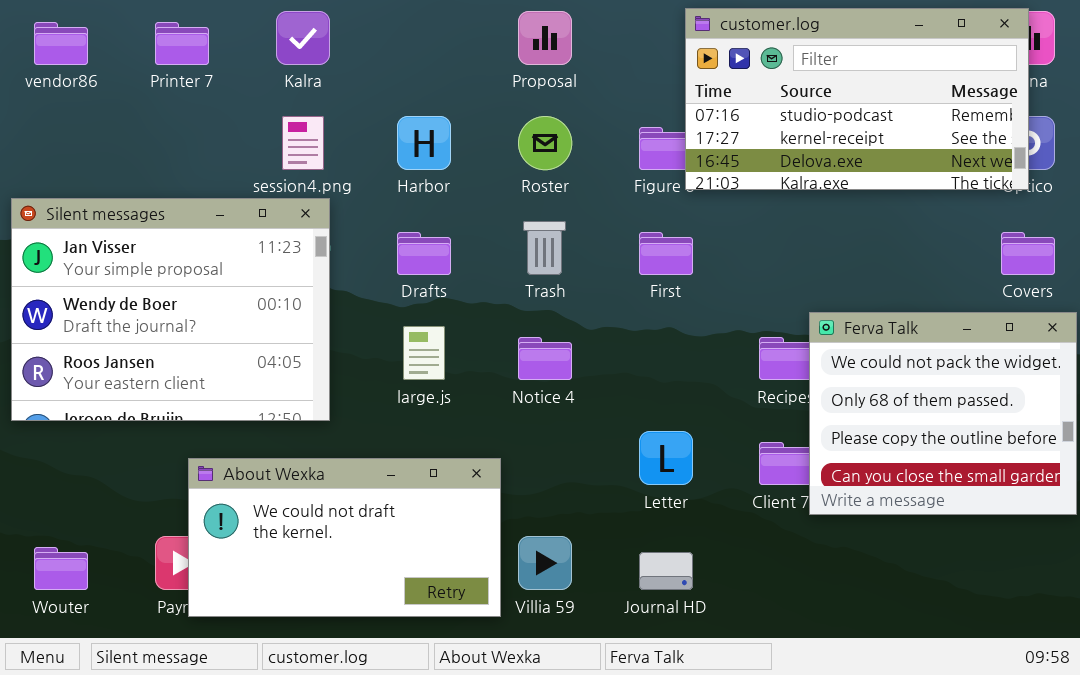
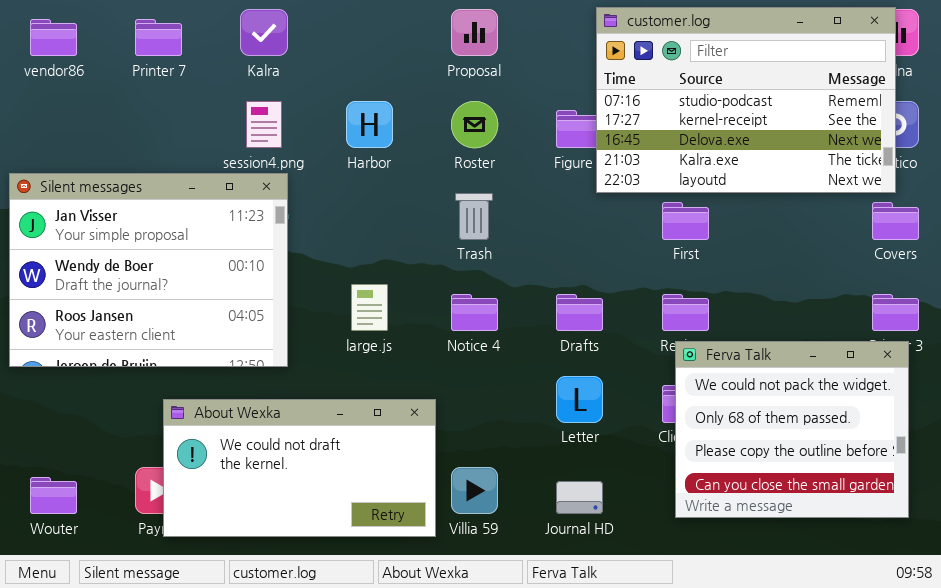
customer.log: [685,8,1029,190] -> [596,7,896,193], resized
Drafts: [397,232,451,275] -> [556,294,603,331], moved
First: [639,232,693,275] -> [662,202,709,240], moved
Ferva Talk: [809,312,1077,515] -> [675,341,909,518], moved

